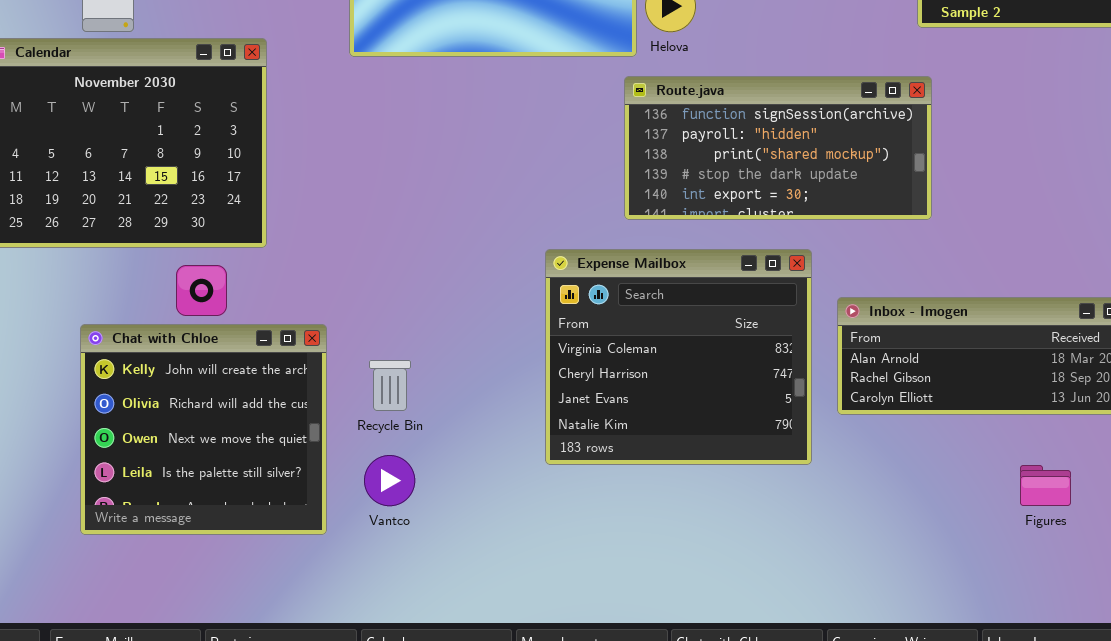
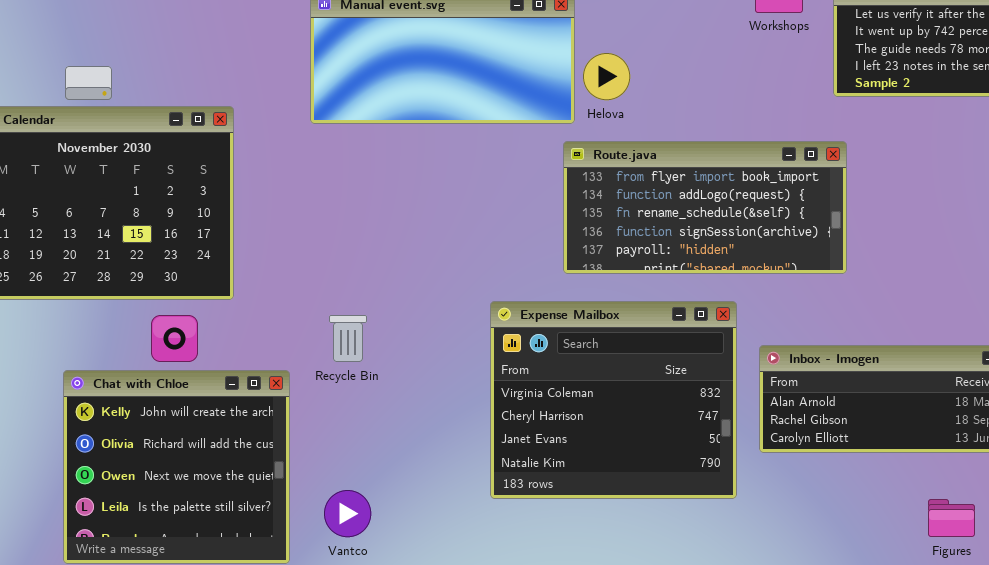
Route.java: [624,76,932,220] -> [563,141,847,274], scrolled up 3 rows
Recycle Bin: [369,360,411,411] -> [329,315,367,362], moved

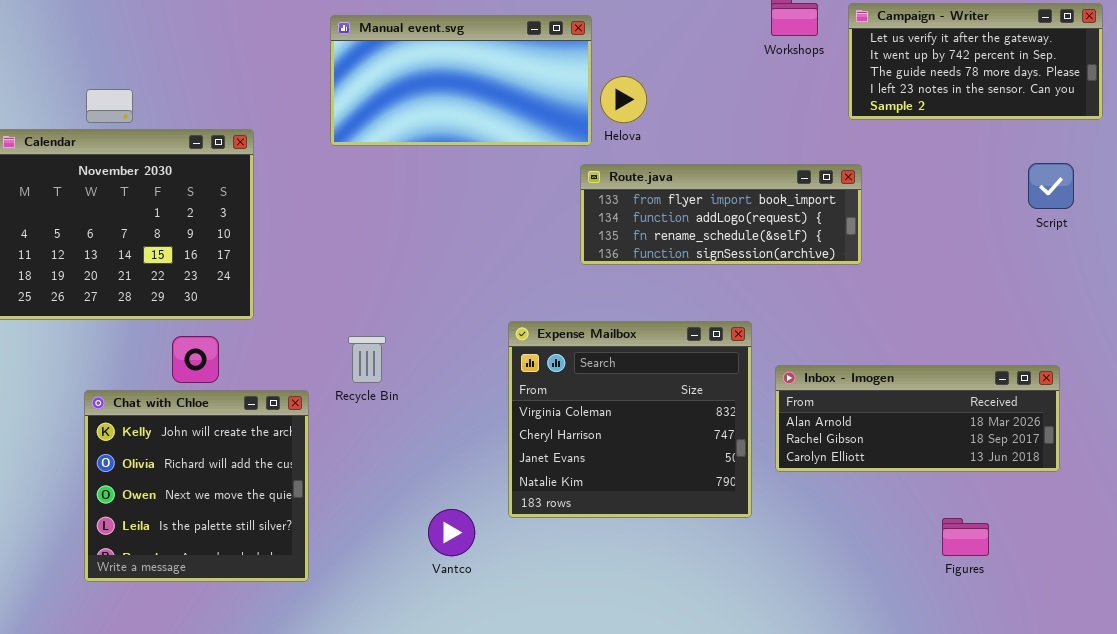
Route.java: [563,141,847,274] -> [580,164,862,265], resized
Vantco: [324,490,371,537] -> [428,509,475,556], moved

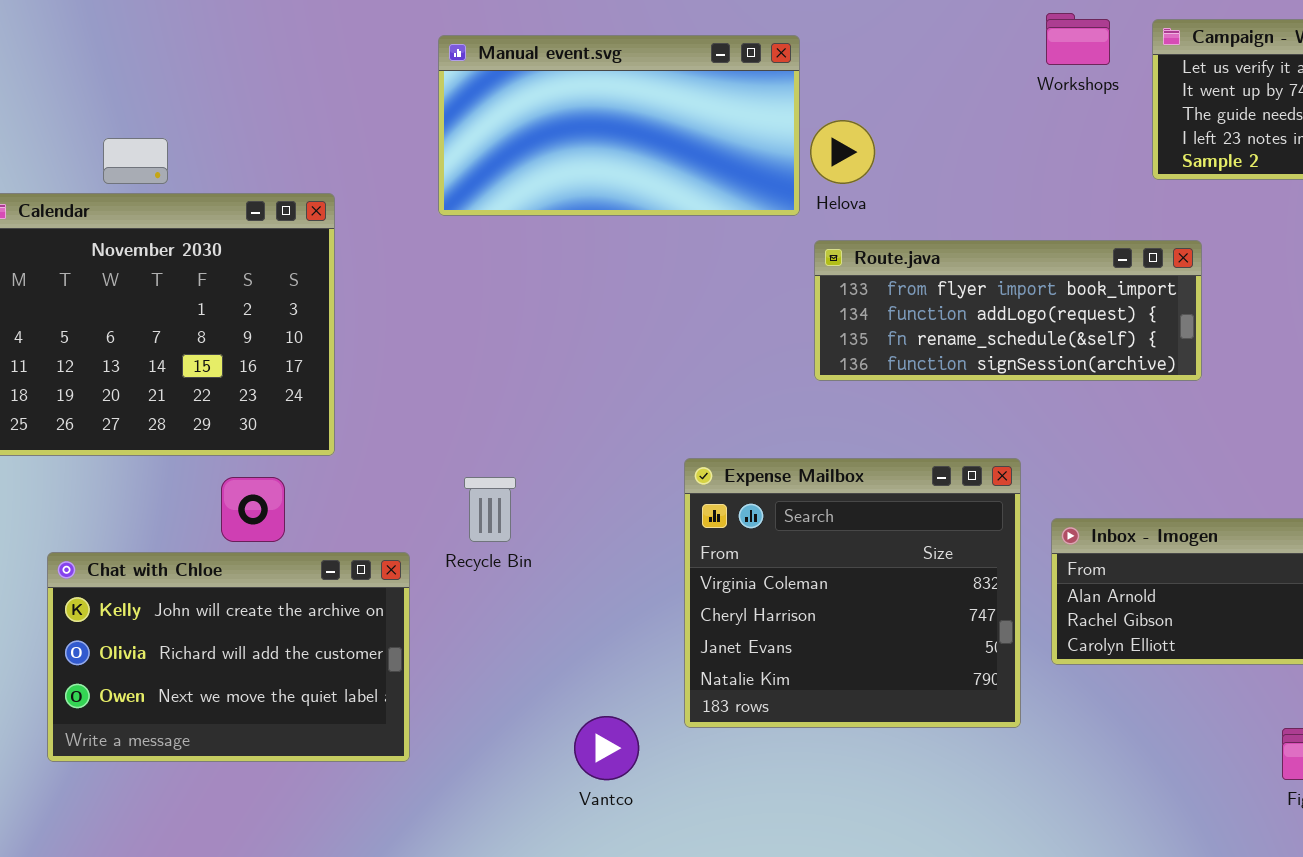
Route.java: [580,164,862,265] -> [814,240,1202,381], moved
Chat with Chloe: [84,390,309,582] -> [47,552,410,762], resized

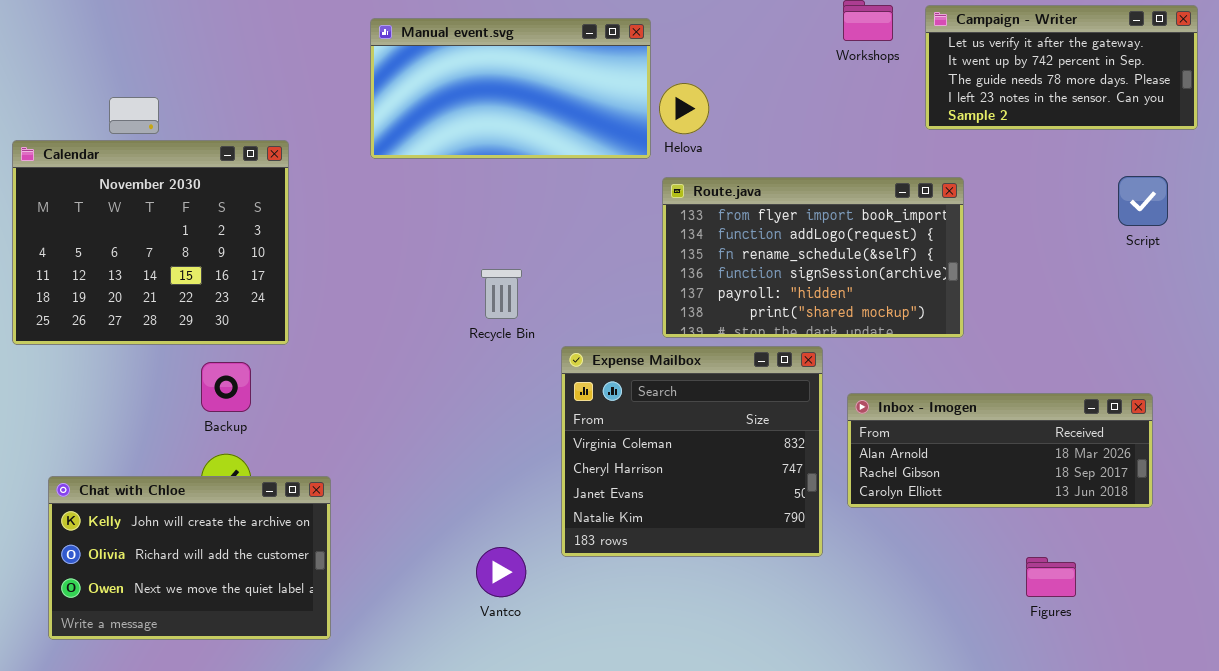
Route.java: [814,240,1202,381] -> [662,177,964,338], resized
Recycle Bin: [464,477,516,542] -> [481,269,522,319], moved
Chat with Chloe: [47,552,410,762] -> [48,476,331,640], moved

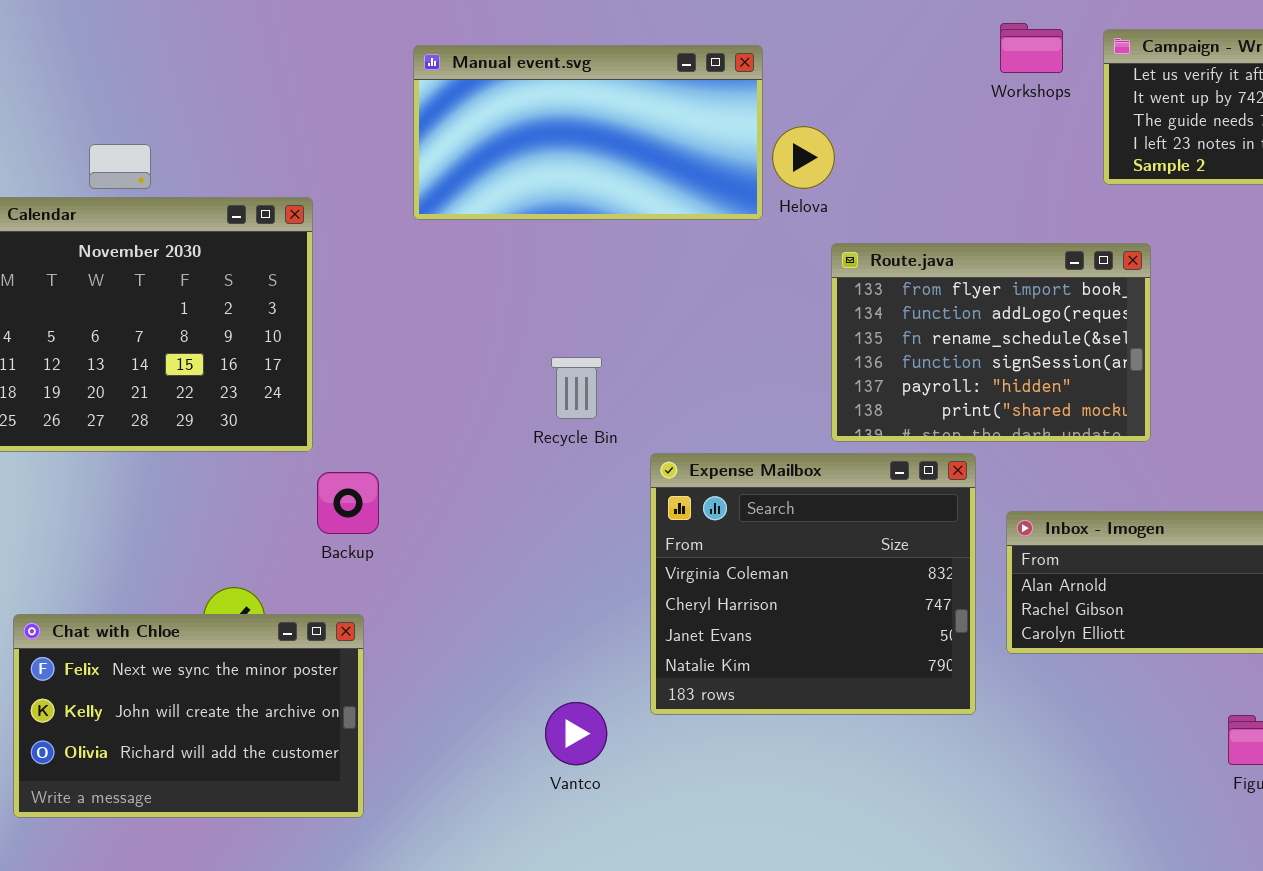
Route.java: [662,177,964,338] -> [831,243,1151,442], resized
Backup: [201,362,251,412] -> [317,472,379,534], moved
Chat with Chloe: [48,476,331,640] -> [13,614,364,818], scrolled up 1 row

